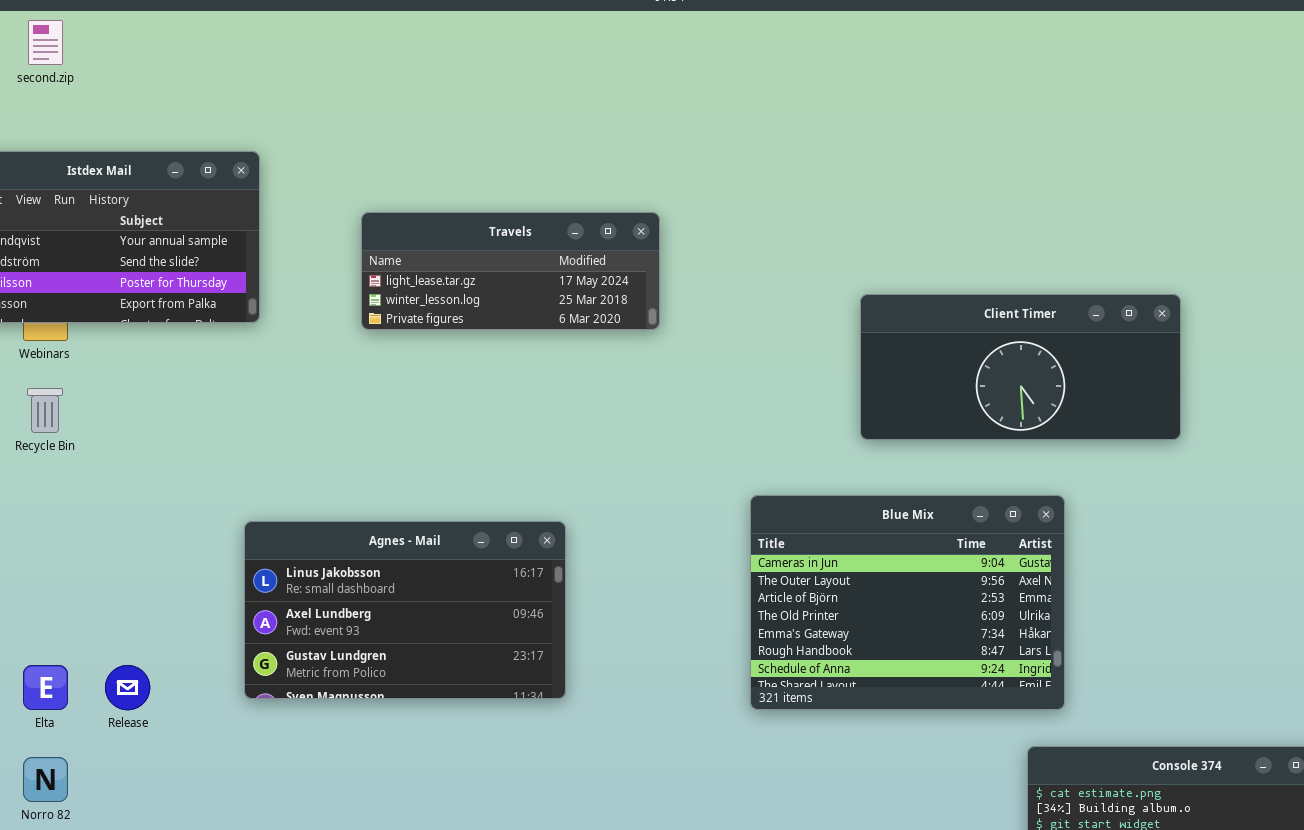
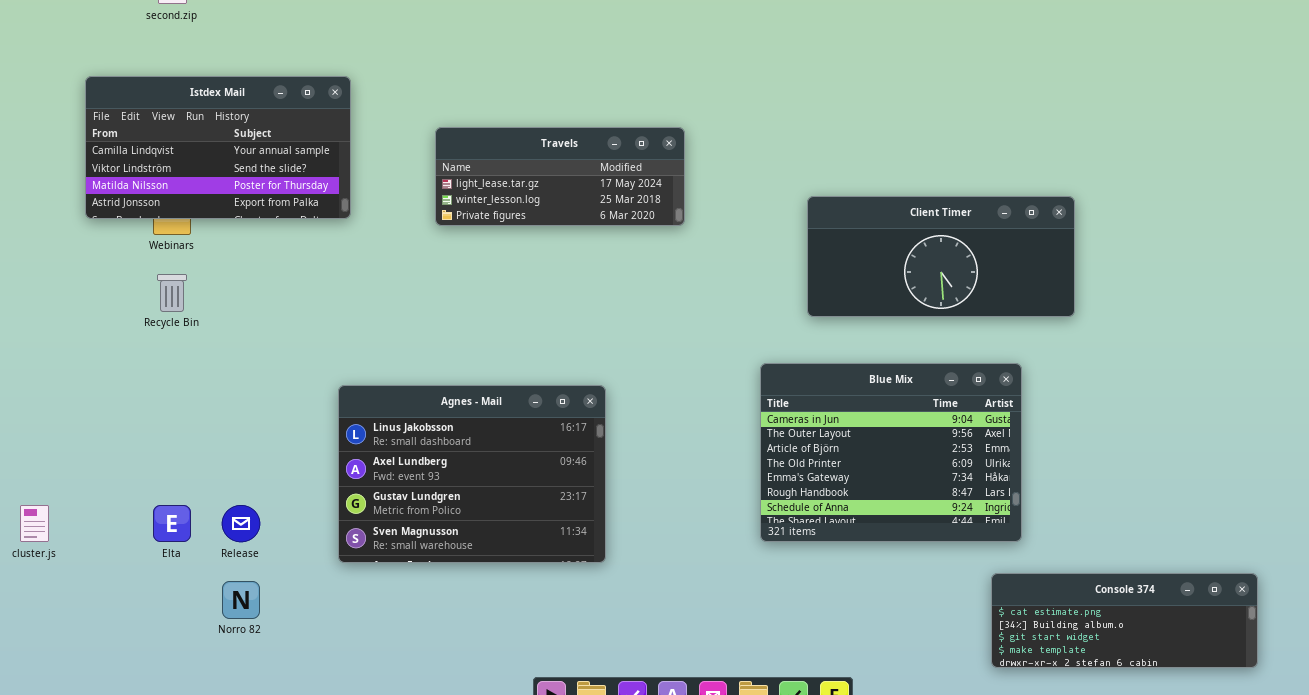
Client Timer: [860,294,1181,440] -> [807,196,1075,317], moved
Agnes - Mail: [244,521,566,699] -> [338,385,606,563], resized
Norro 82: [23,757,68,802] -> [222,581,260,619], moved

